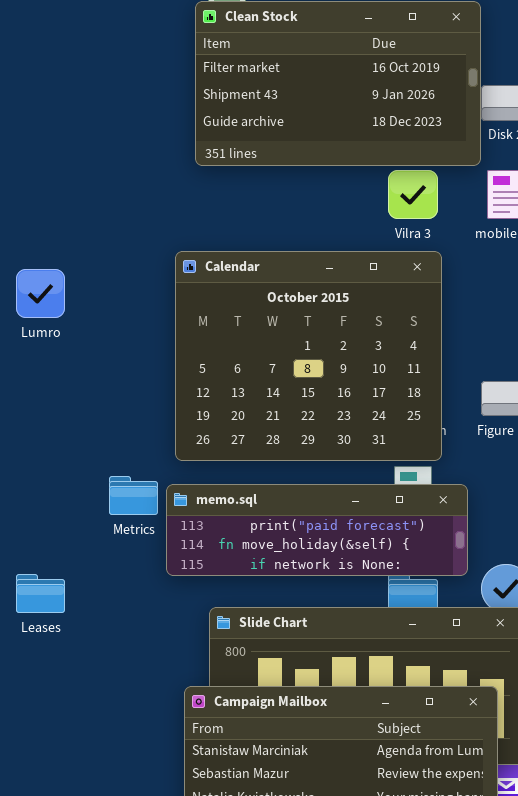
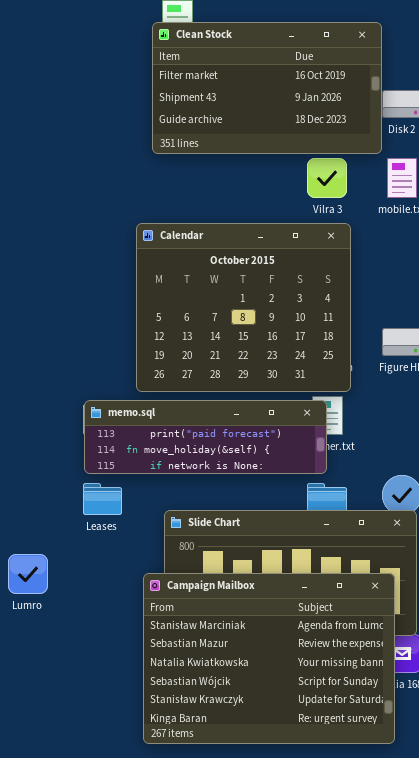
Lumro: [16,269,65,318] -> [8,554,48,594], moved
memo.sql: [166,484,468,576] -> [84,400,327,474], moved
Leases: [16,574,65,613] -> [83,483,122,515], moved

